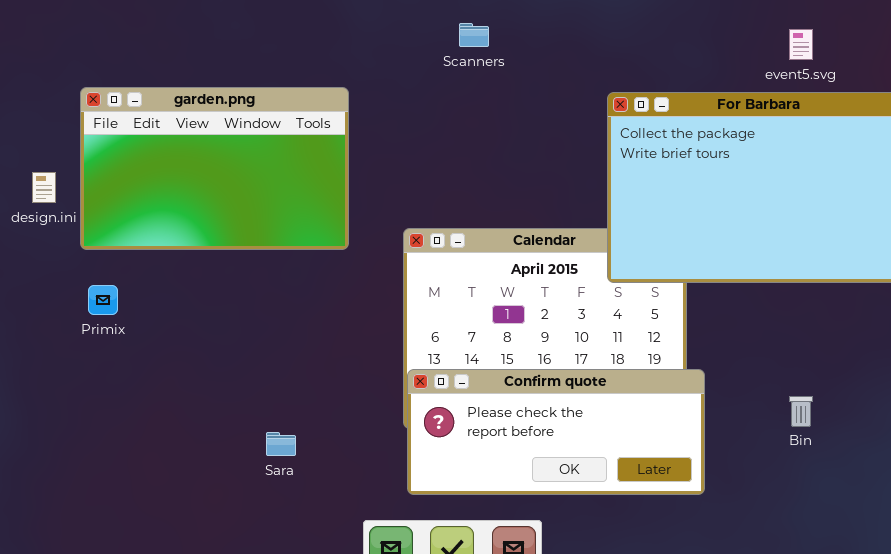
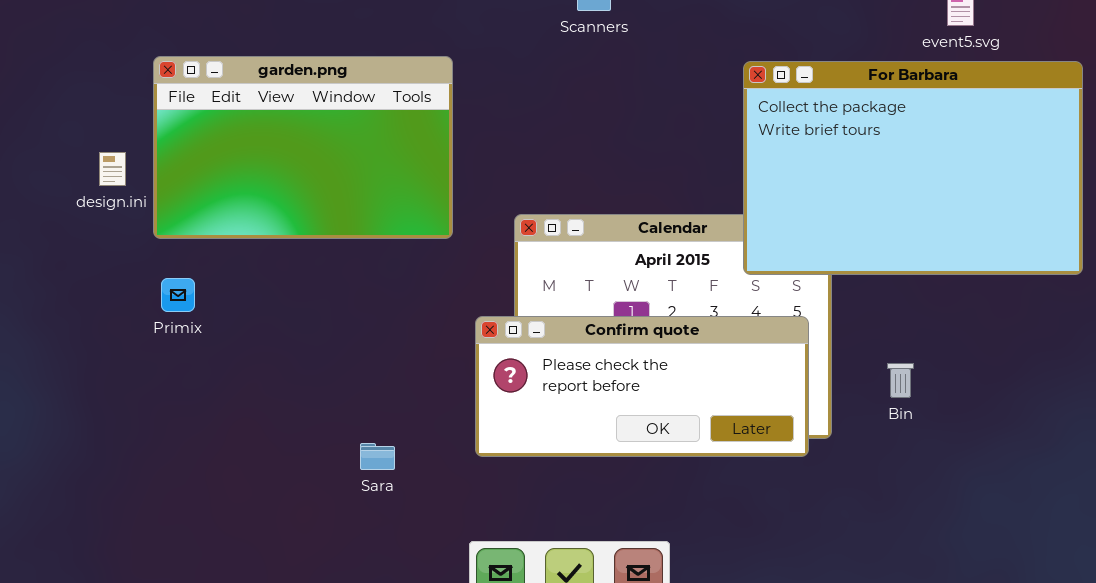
Confirm quote: [407,369,705,495] -> [475,316,809,457], moved
Bin: [789,396,813,427] -> [887,363,914,398], moved

